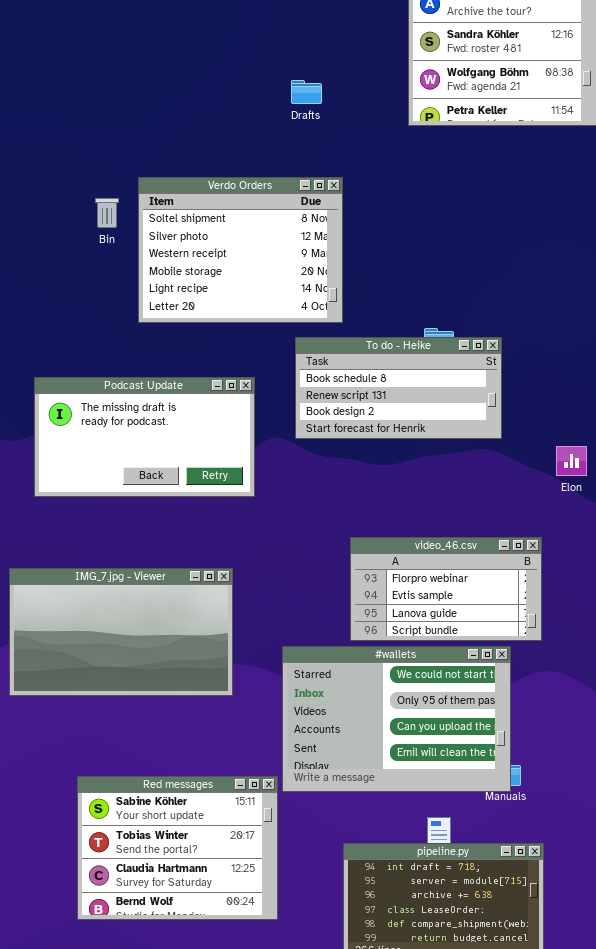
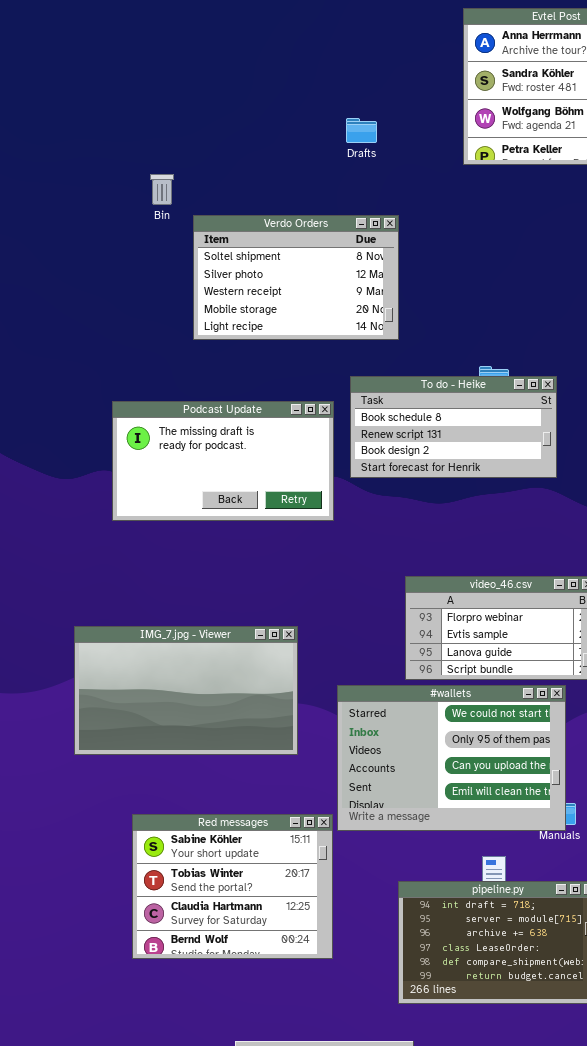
Verdo Orders: [138,177,343,323] -> [193,215,399,340], resized
Bin: [95,198,119,228] -> [150,174,174,205], moved
Podcast Update: [34,377,255,497] -> [112,401,334,521], moved
IMG_7.jpg - Viewer: [9,568,233,696] -> [74,626,298,755], moved

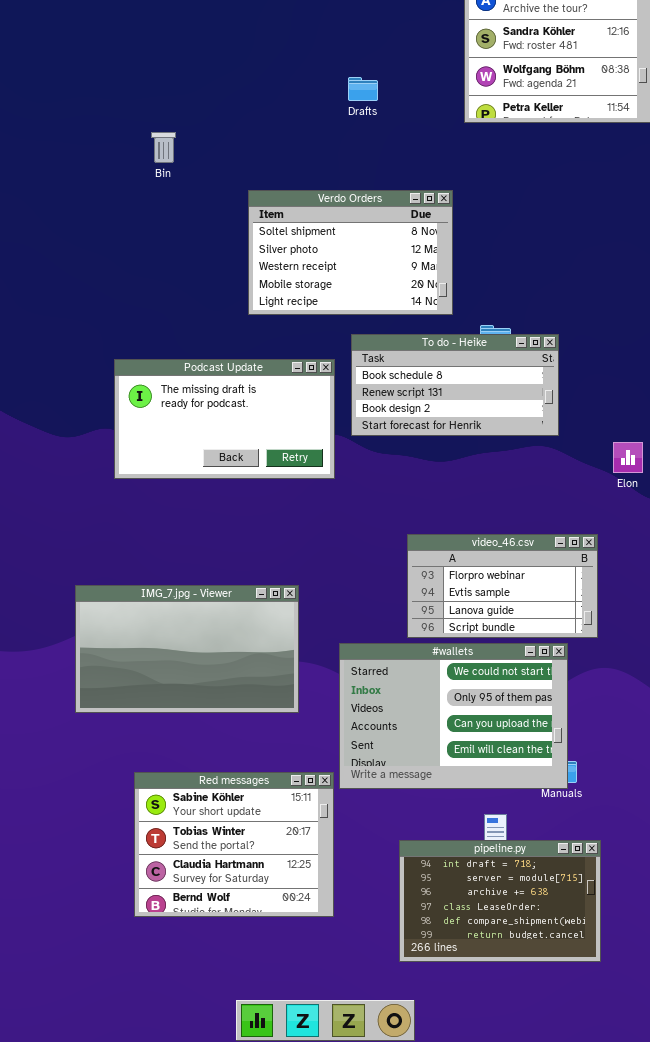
Verdo Orders: [193,215,399,340] -> [248,190,453,315], moved

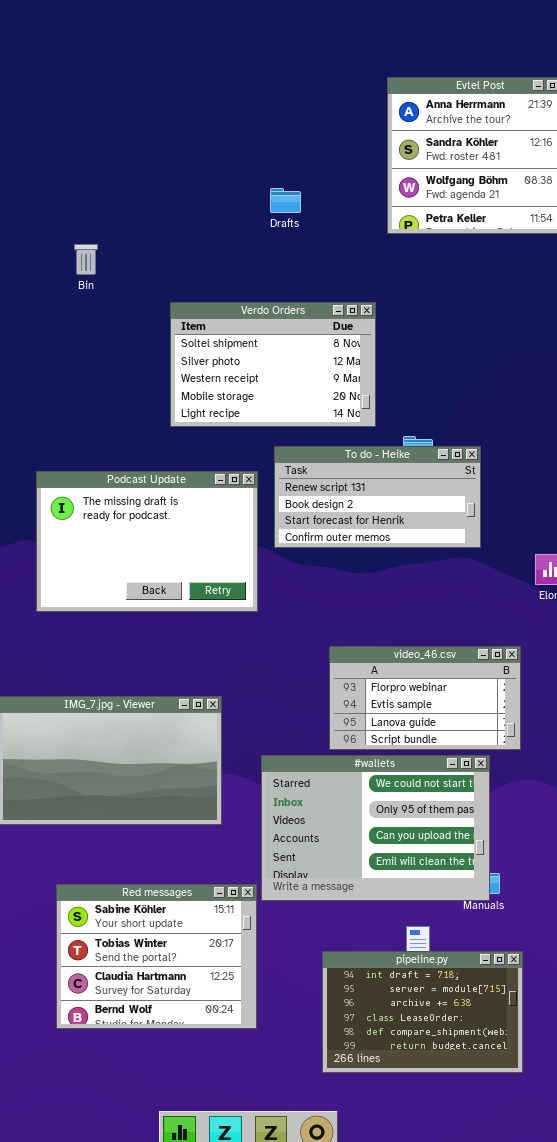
To do - Heike: [351,334,559,436] -> [274,446,481,548], scrolled down 1 row
Podcast Update: [114,359,335,479] -> [36,471,258,612], resized

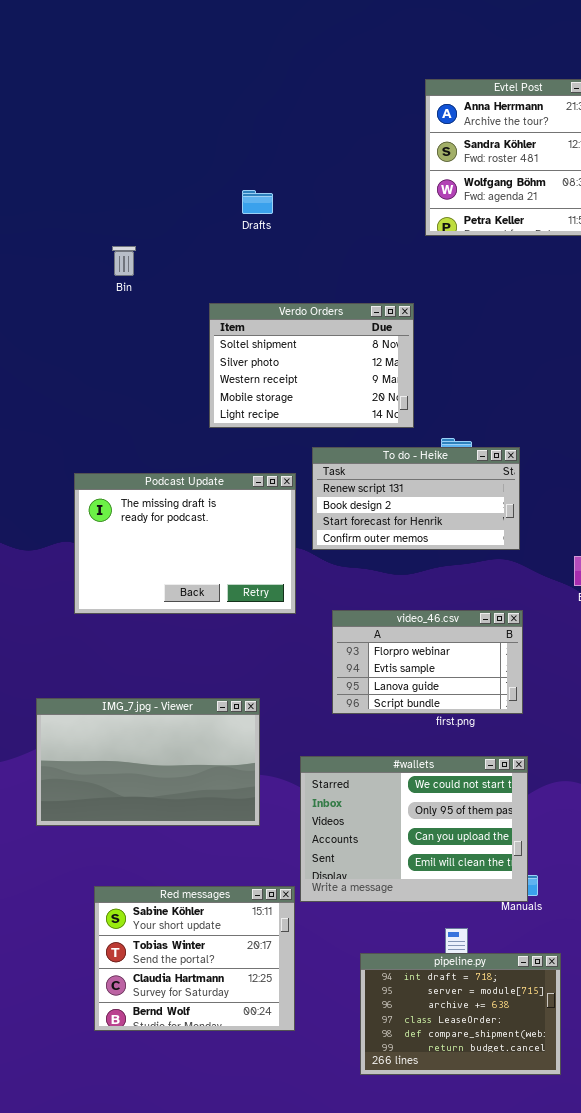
Drafts: [270,188,301,213] -> [242,190,273,214], moved
video_46.csv: [329,646,521,750] -> [332,610,523,714], moved

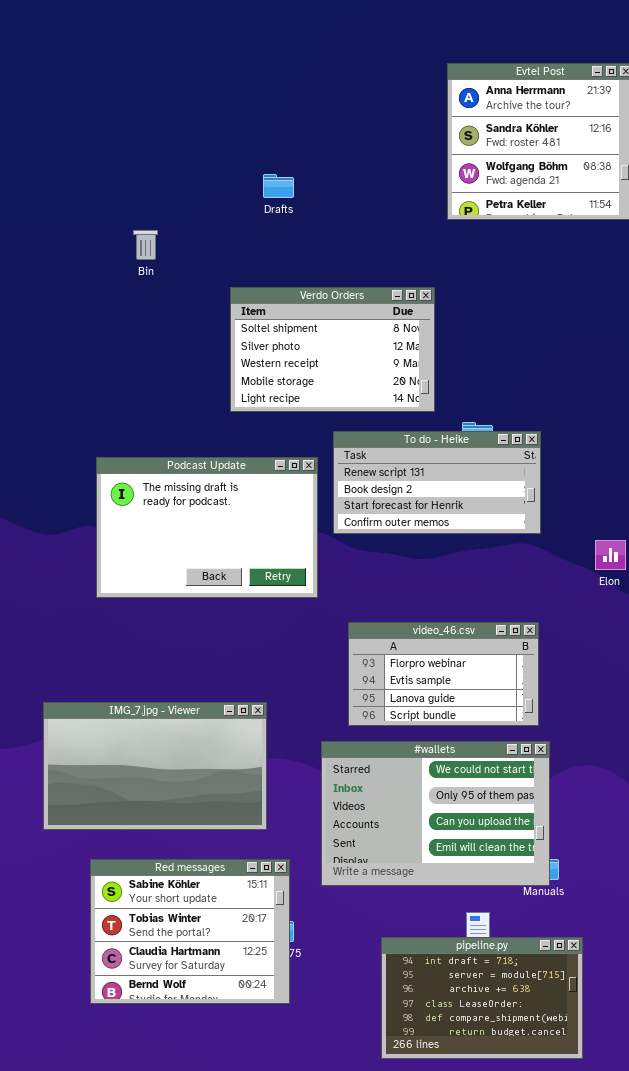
video_46.csv: [332,610,523,714] -> [348,622,539,726], moved
IMG_7.jpg - Viewer: [36,698,260,826] -> [43,702,267,830], moved
Red messages: [94,886,295,1031] -> [90,859,290,1004], moved

